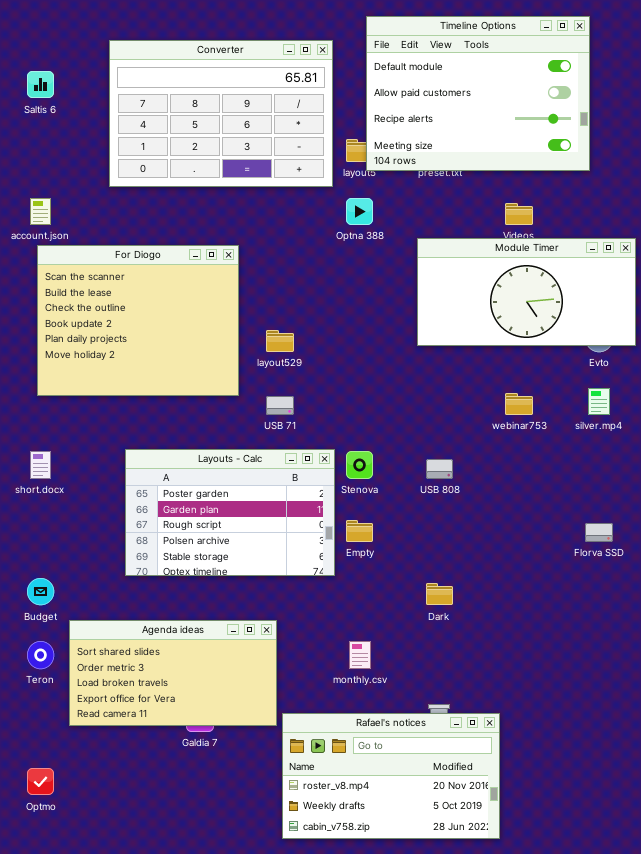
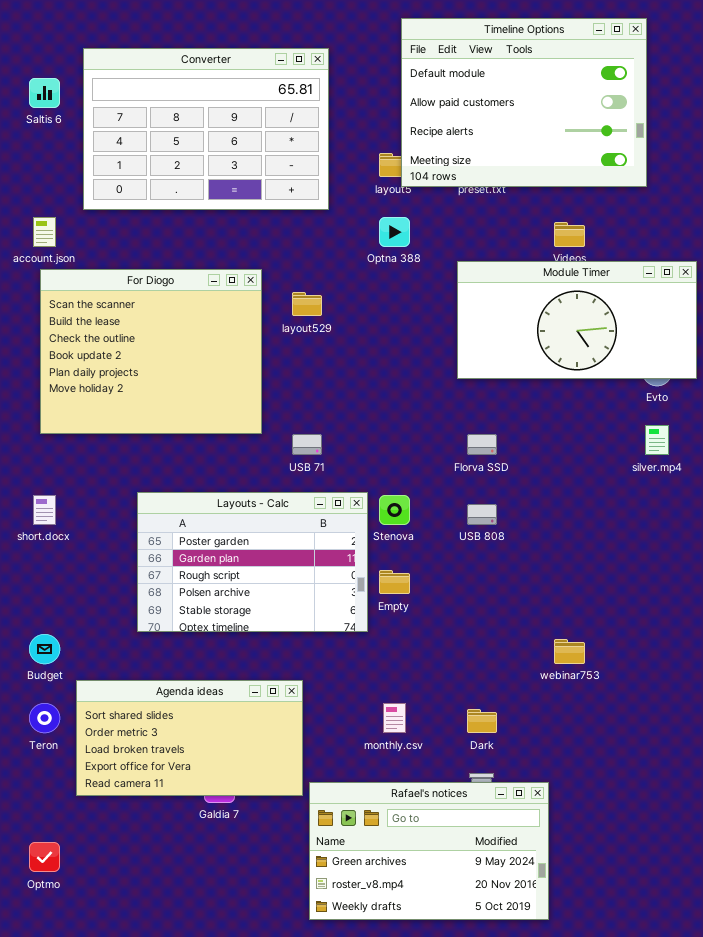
Converter: [109,40,333,187] -> [83,48,329,210], moved
layout529: [266,330,294,352] -> [292,292,322,316], moved
webinar753: [505,393,533,415] -> [554,639,585,664], moved
Florva SSD: [585,523,613,542] -> [467,434,497,455], moved
Dark: [426,583,453,605] -> [467,709,497,733], moved
Rafael's notices: [282,713,500,839] -> [309,782,549,920], scrolled up 1 row

